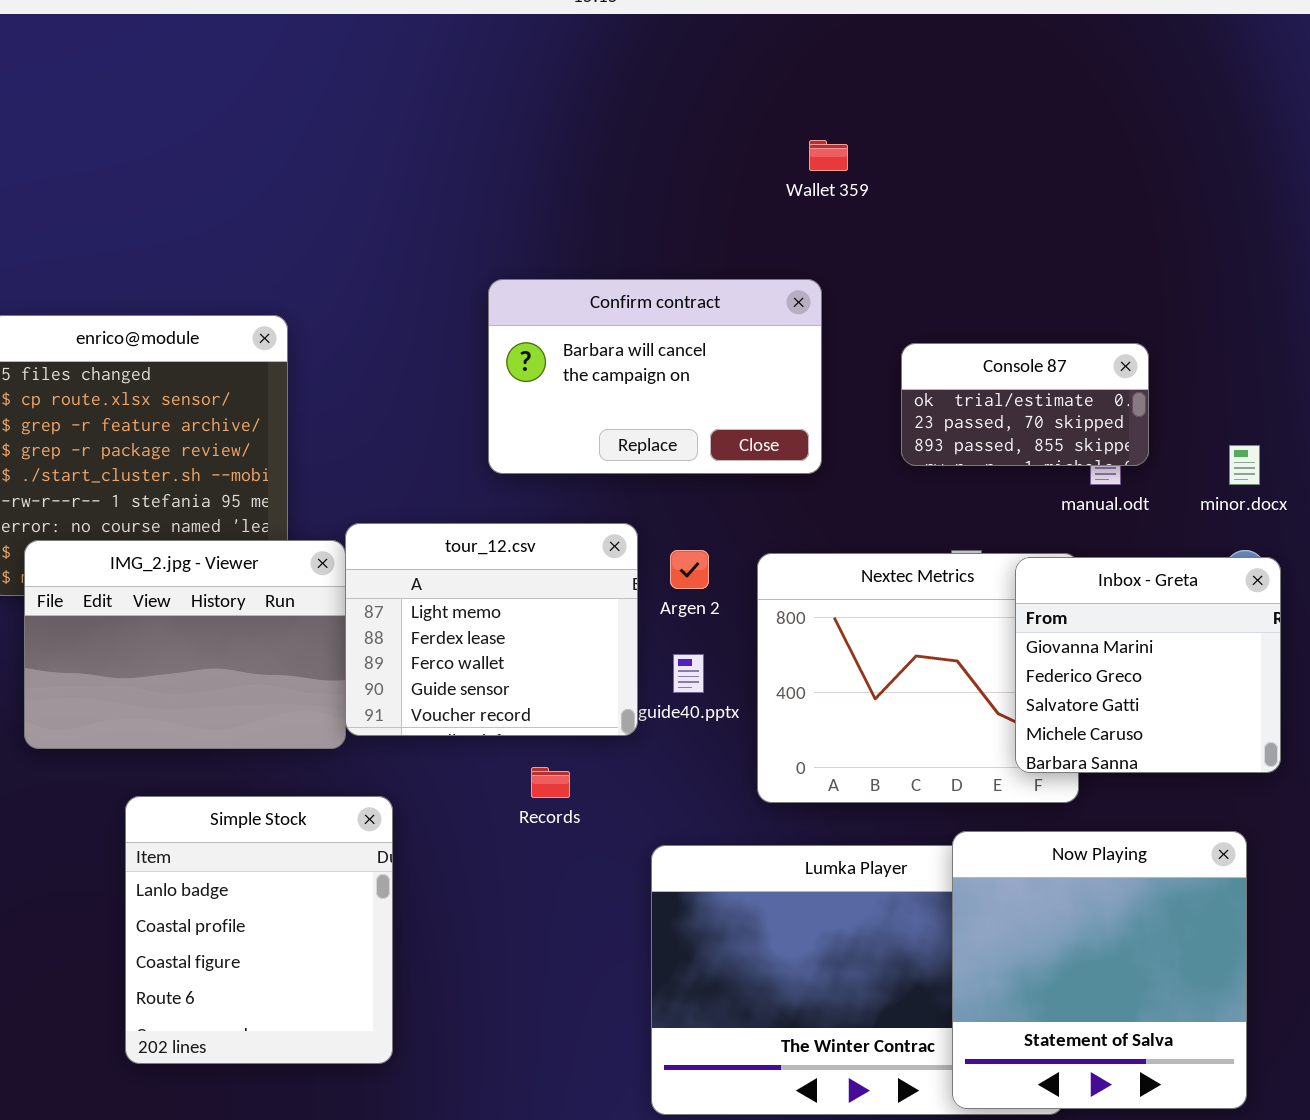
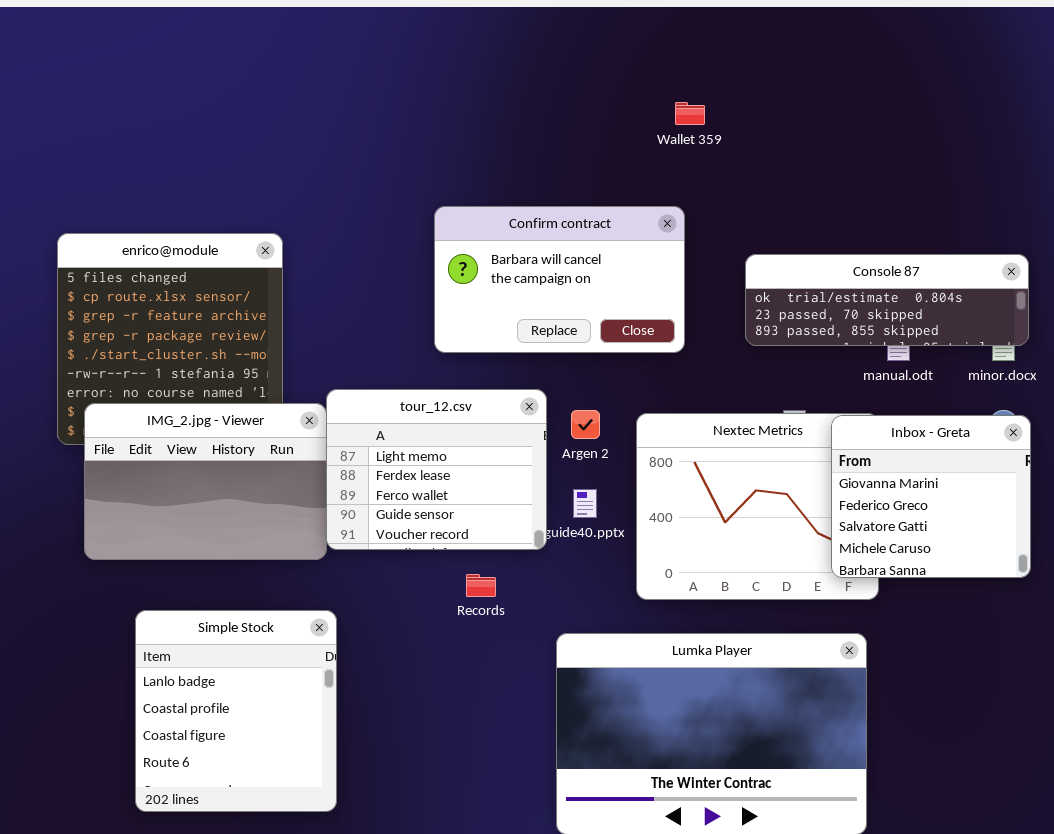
Console 87: [901,343,1149,466] -> [745,254,1029,346], resized
Simple Stock: [125,796,393,1064] -> [135,610,337,812], moved
Now Playing: [952,831,1247,1109] -> none, closed

